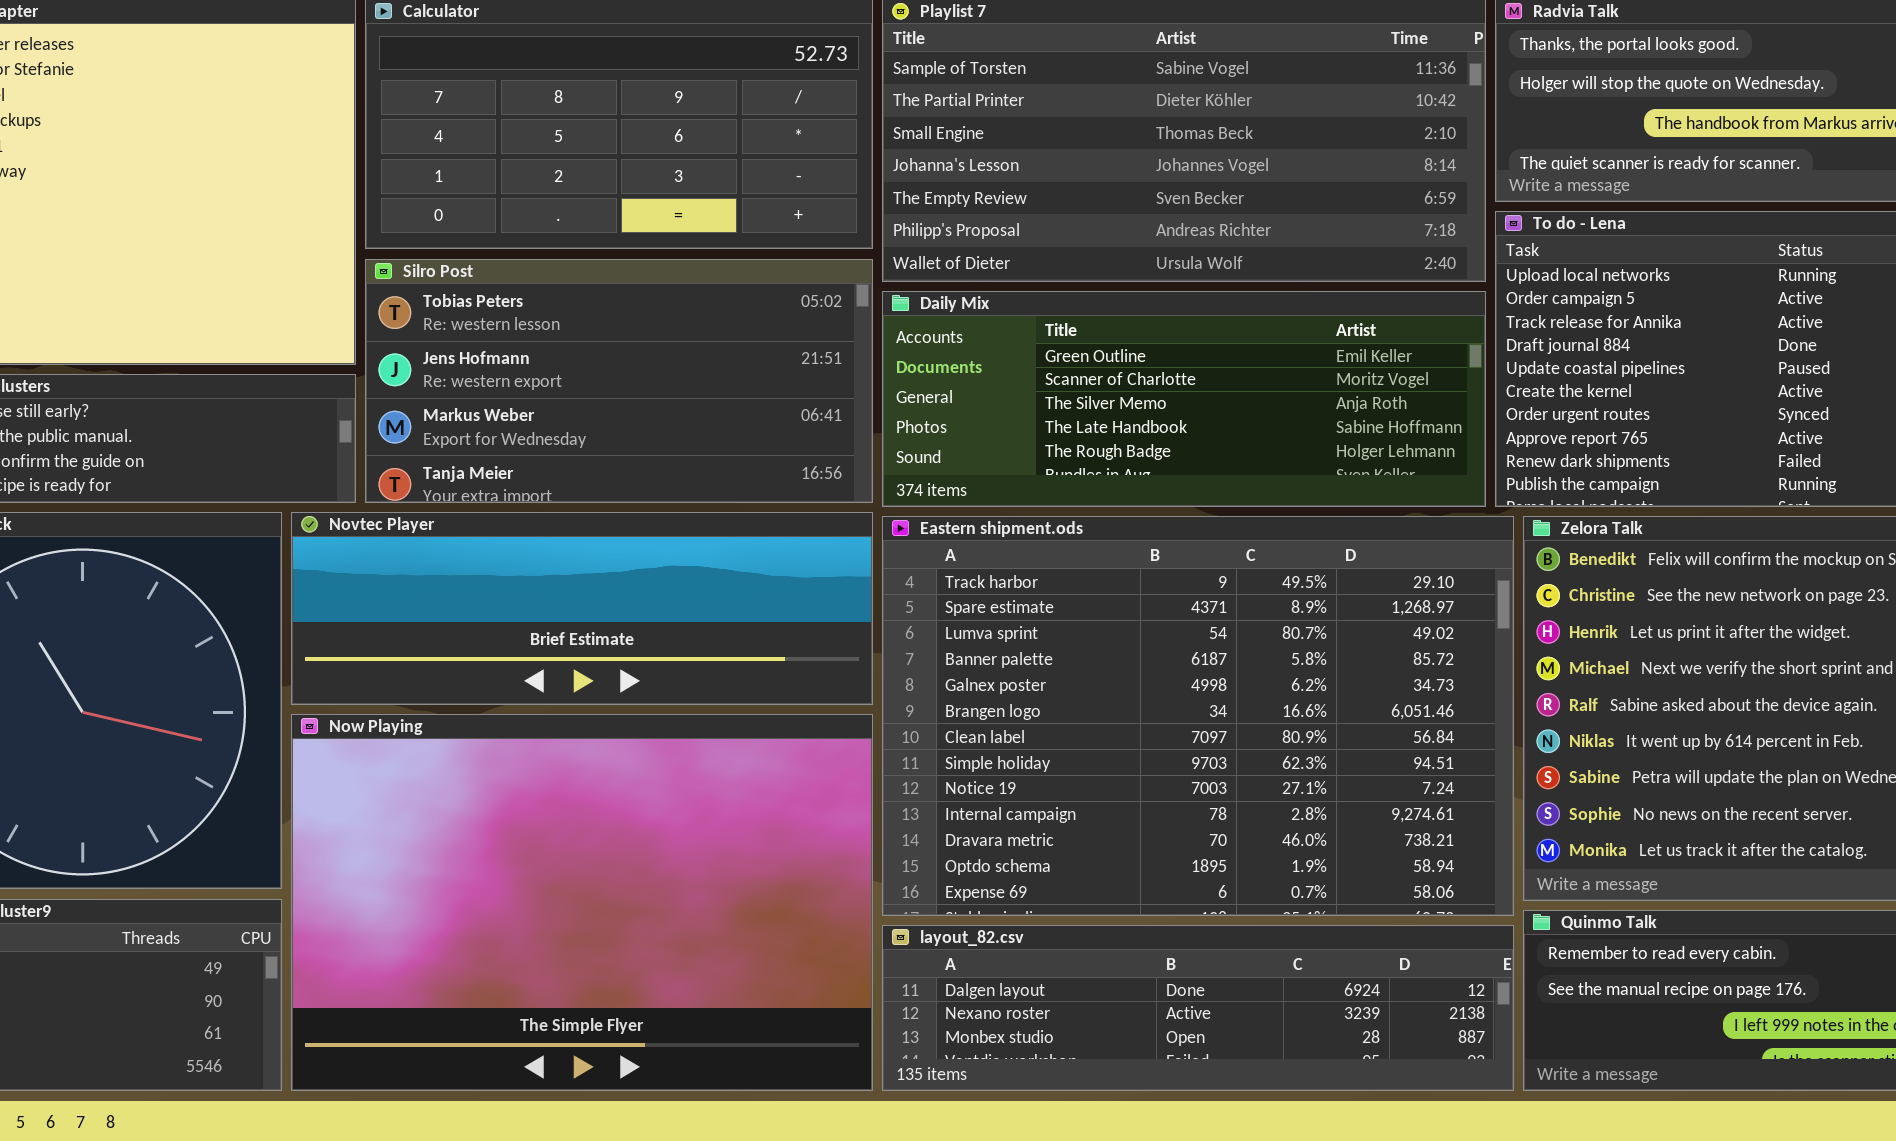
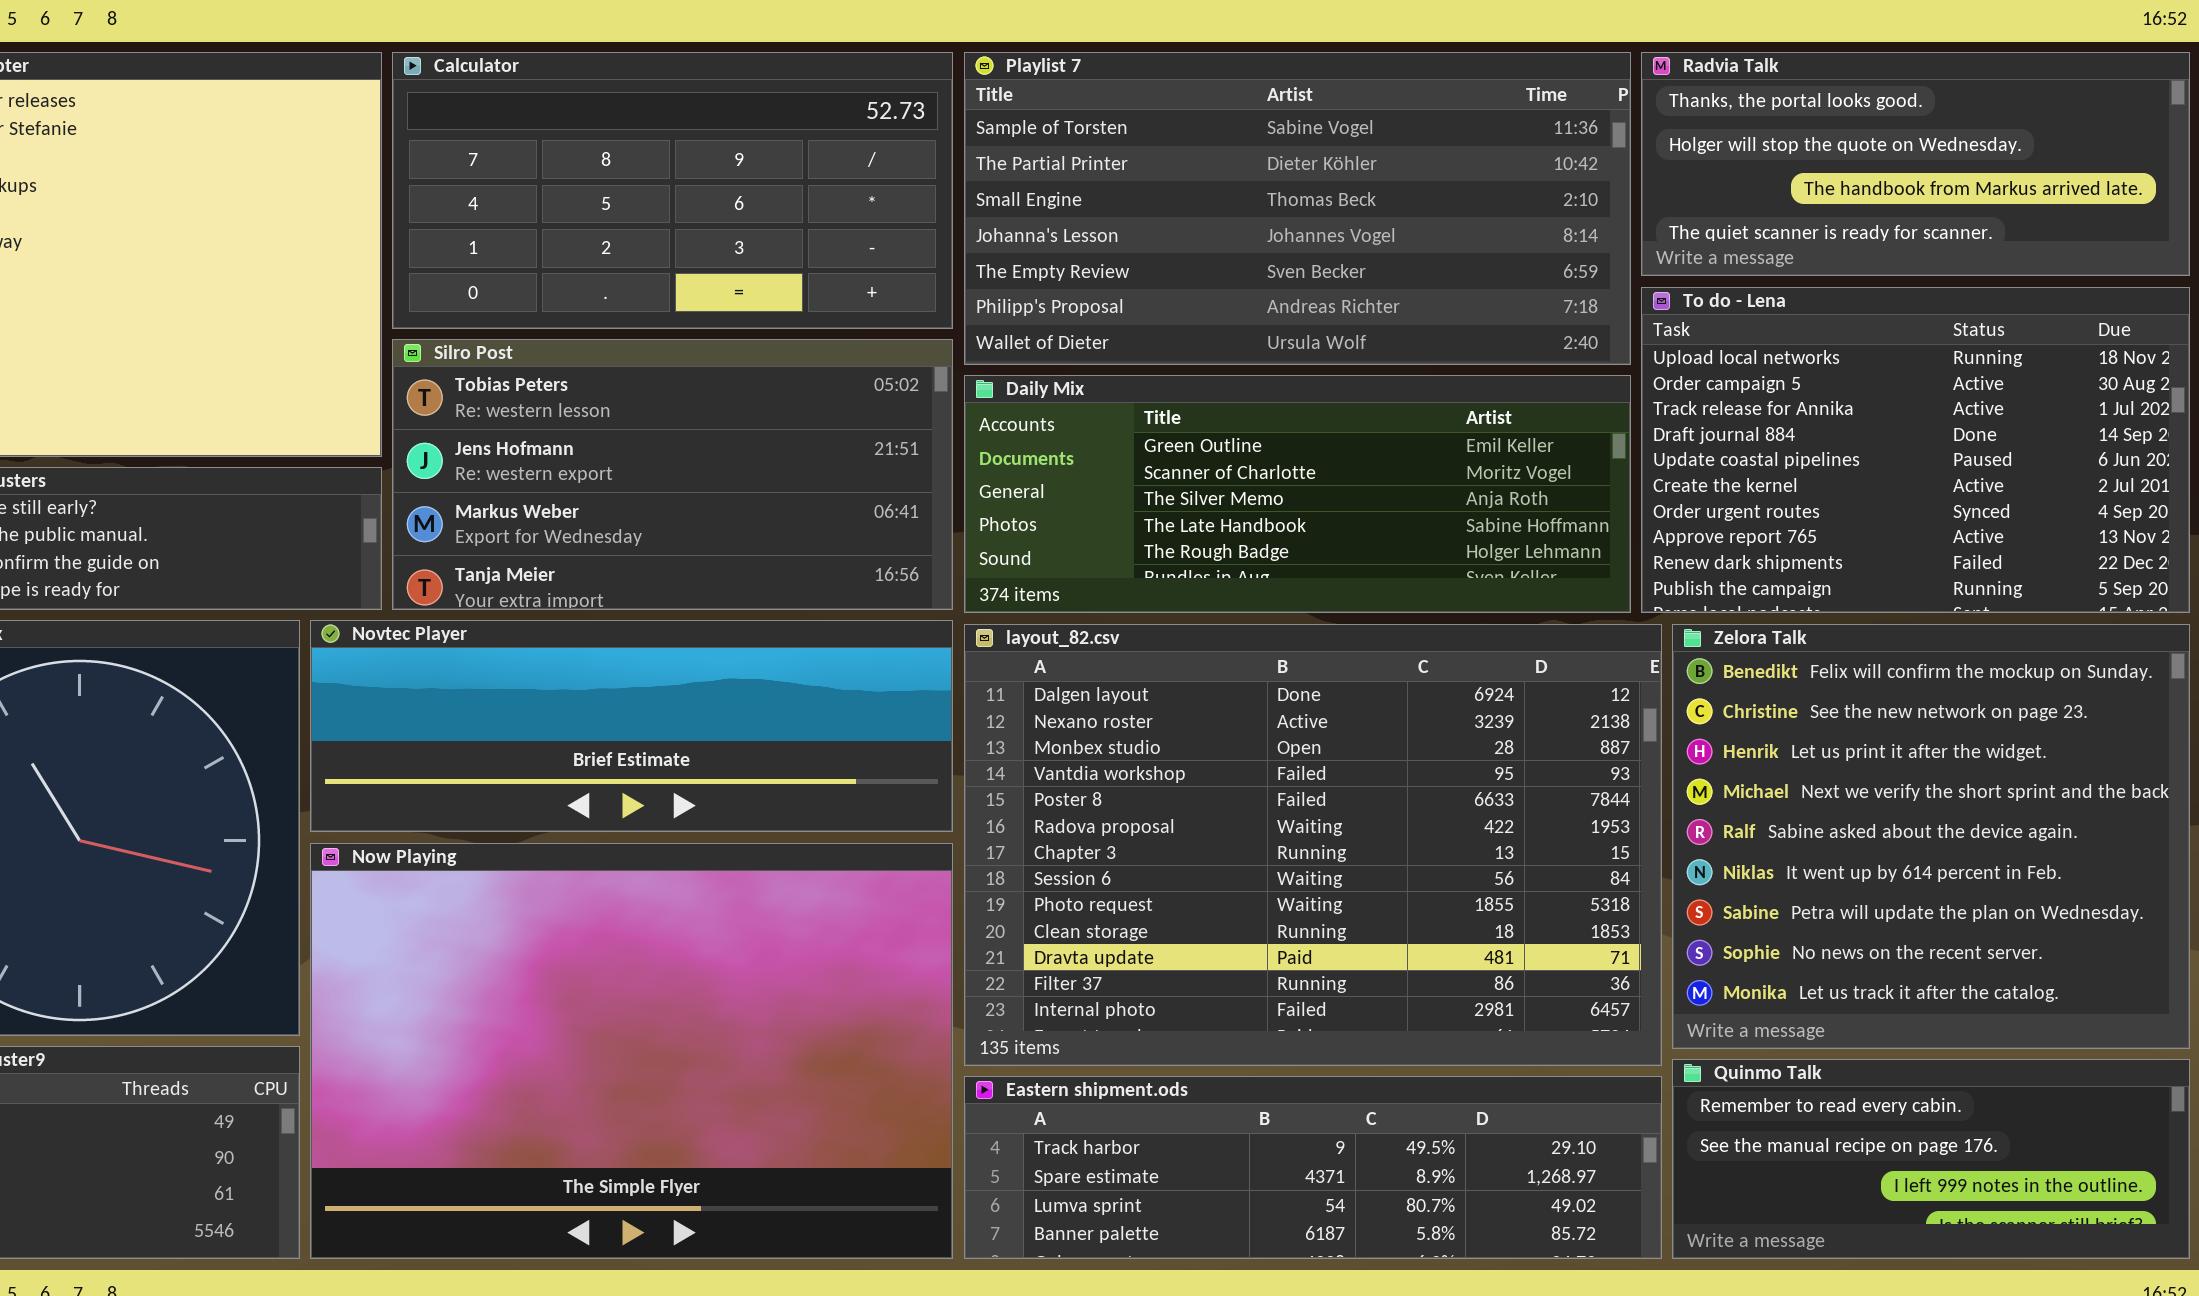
Eastern shipment.ods: [882,516,1514,916] -> [964,1076,1662,1259], moved, resized
layout_82.csv: [882,925,1514,1091] -> [964,624,1662,1066], moved, resized

